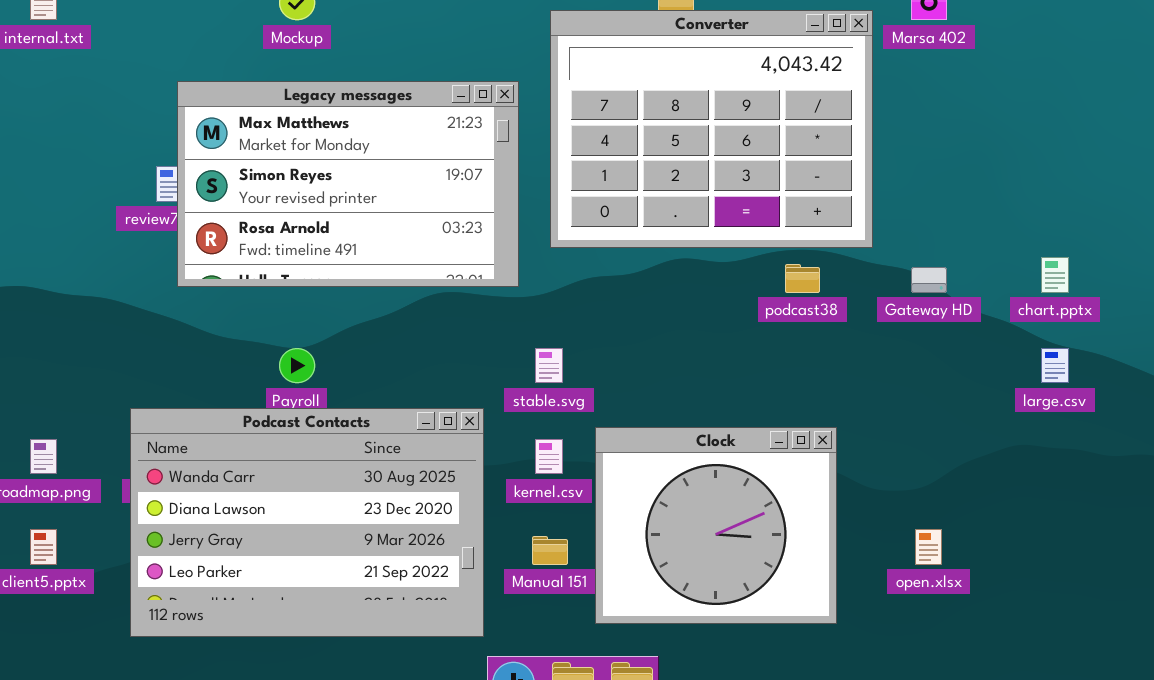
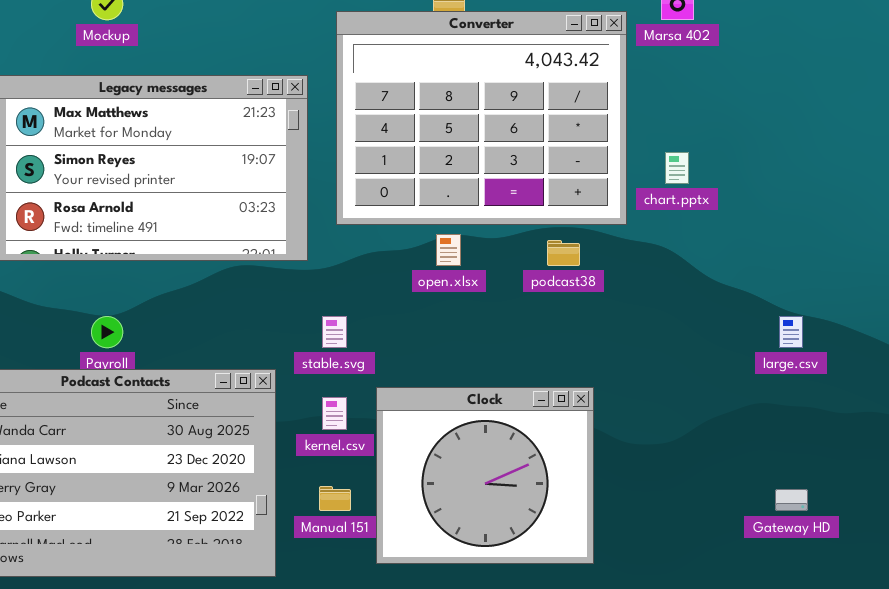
chart.pptx: [1041,257,1069,293] -> [665,152,689,184], moved
Gateway HD: [911,267,947,293] -> [775,489,808,511], moved
open.xlsx: [915,529,942,565] -> [436,234,461,266], moved

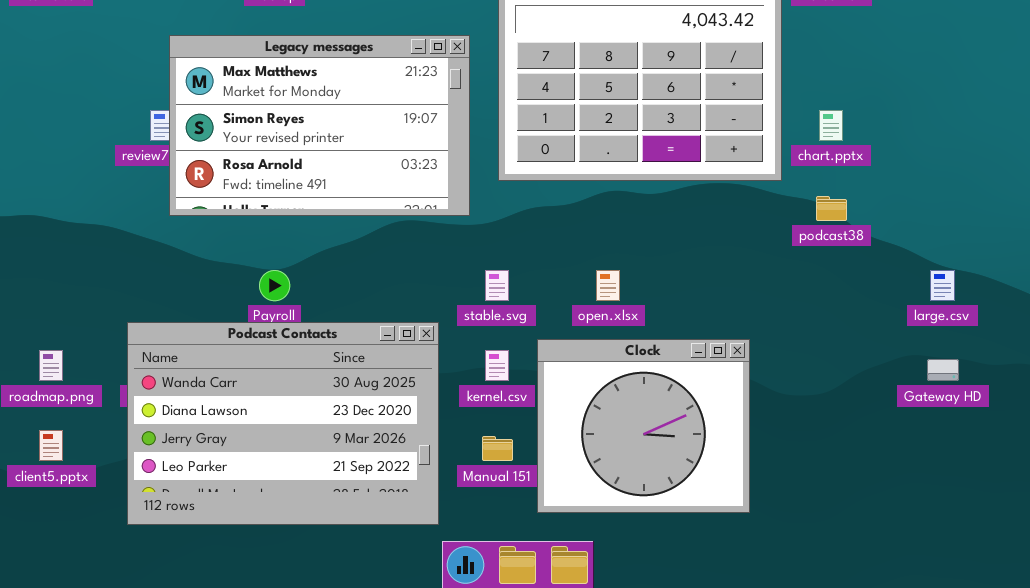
open.xlsx: [436,234,461,266] -> [596,270,620,301], moved
podcast38: [547,240,580,266] -> [816,196,847,221], moved
Gateway HD: [775,489,808,511] -> [927,359,959,381], moved

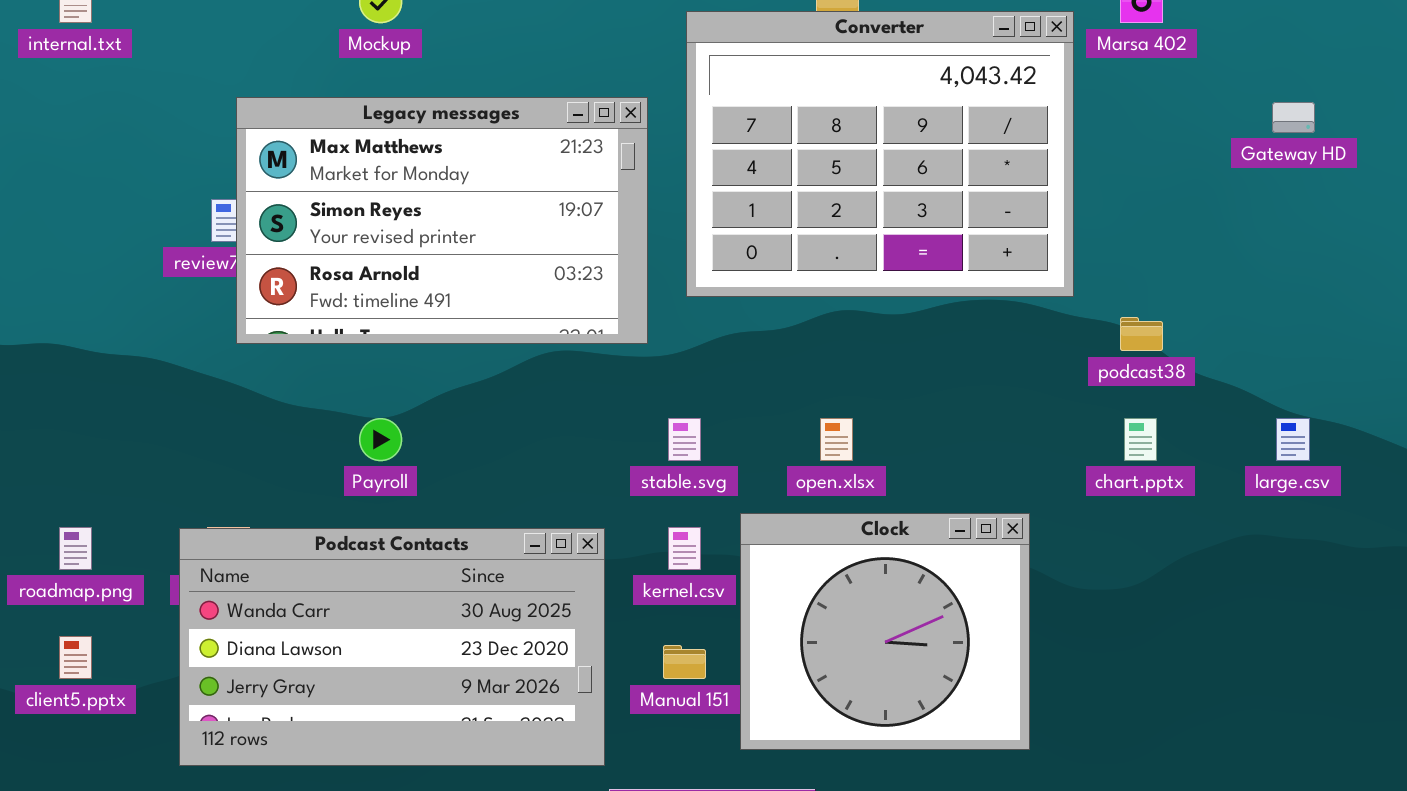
chart.pptx: [819,110,843,141] -> [1124,418,1157,461], moved
Podcast Contacts: [127,322,439,525] -> [179,528,605,766], resized
Gateway HD: [927,359,959,381] -> [1272,102,1315,133], moved

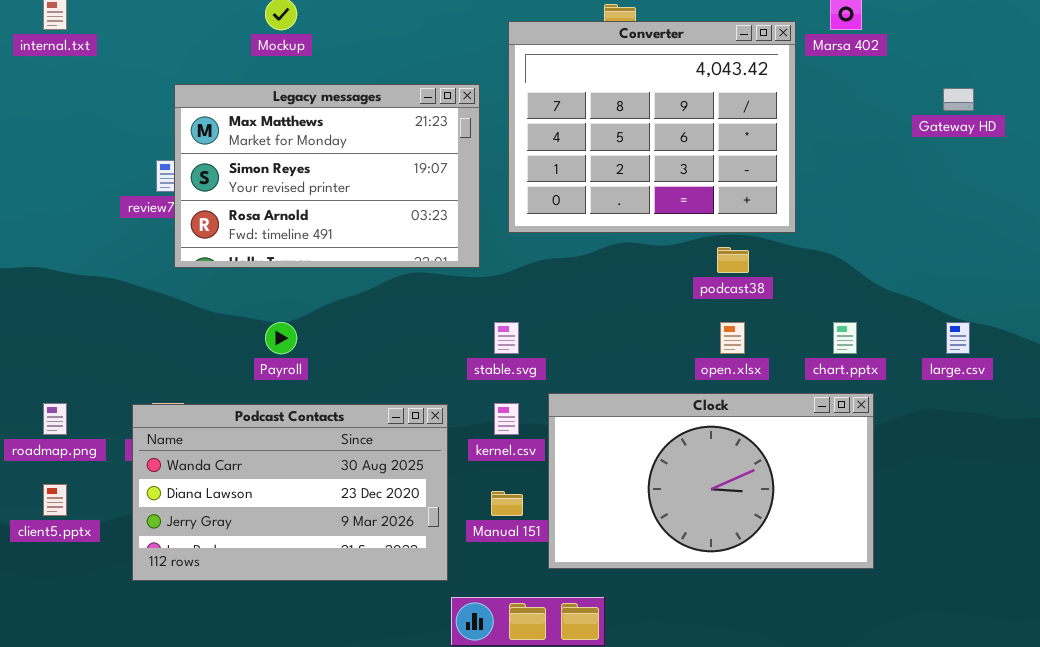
podcast38: [1120,317,1163,351] -> [717,247,749,273], moved
open.xlsx: [820,418,853,461] -> [720,322,745,354], moved
Clock: [740,513,1030,750] -> [548,393,874,569], resized

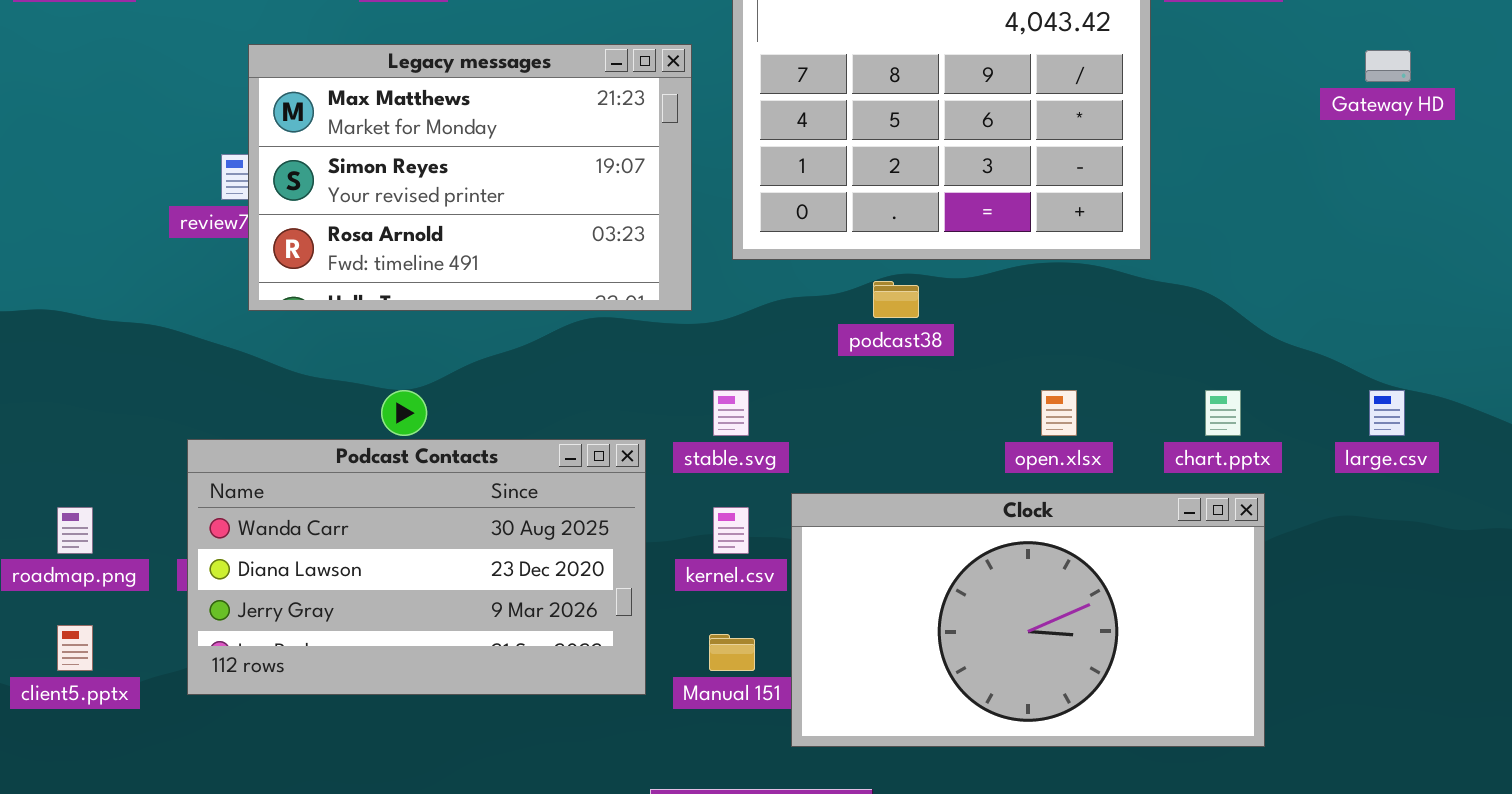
podcast38: [717,247,749,273] -> [873,281,919,318], moved
Podcast Contacts: [132,404,448,581] -> [187,439,646,695], moved

